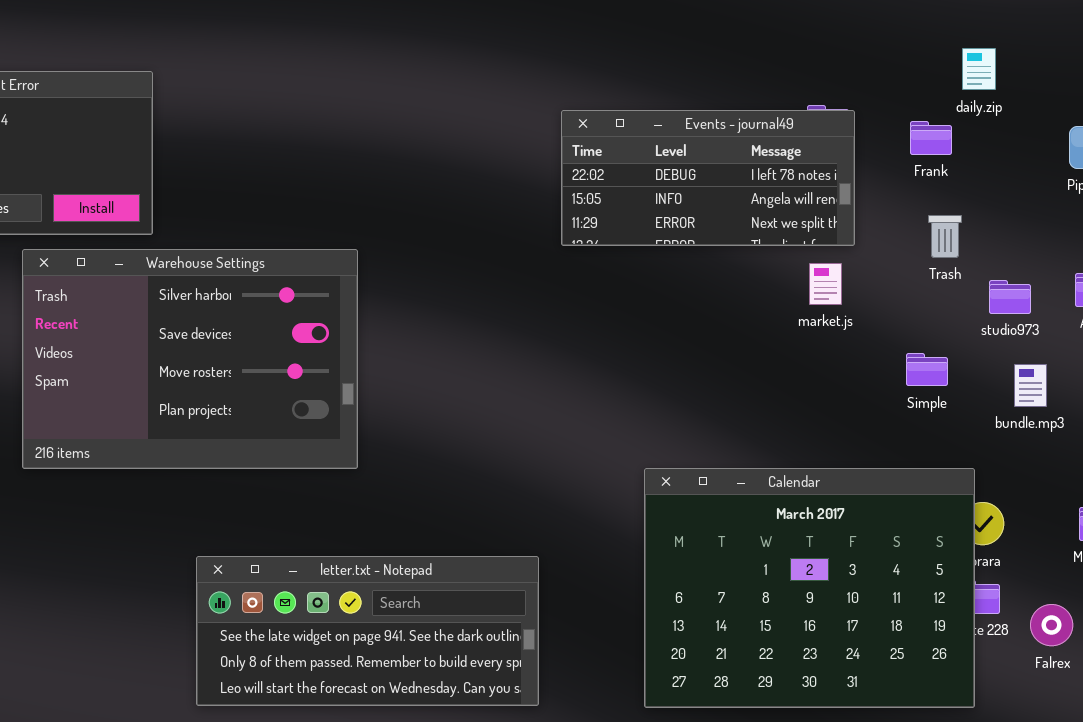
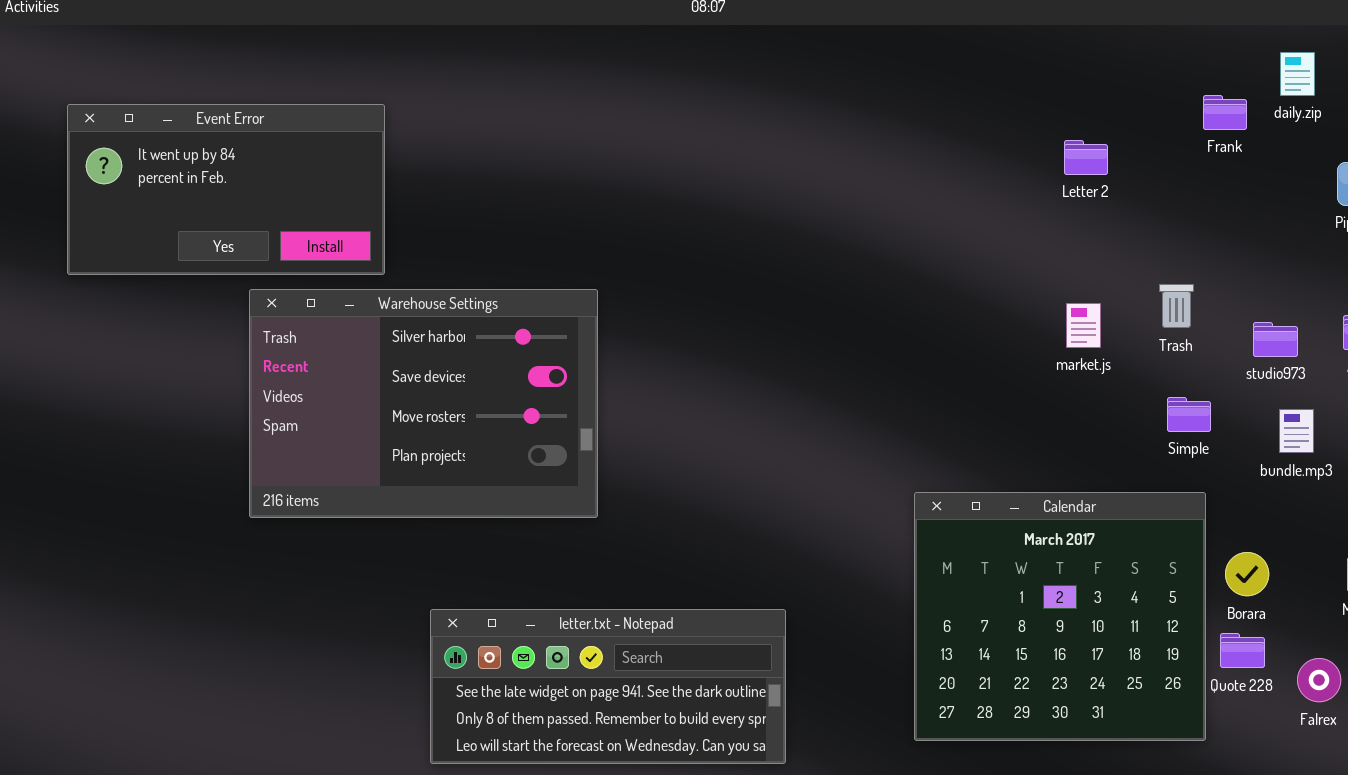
daily.zip: [962,48,996,90] -> [1280,52,1315,96], moved
Events - journal49: [561,110,855,246] -> none, closed
Frank: [910,121,952,155] -> [1203,95,1247,130], moved
Trash: [928,215,962,258] -> [1159,284,1194,328], moved
Calendar: [644,468,975,708] -> [914,492,1206,741], moved, resized

